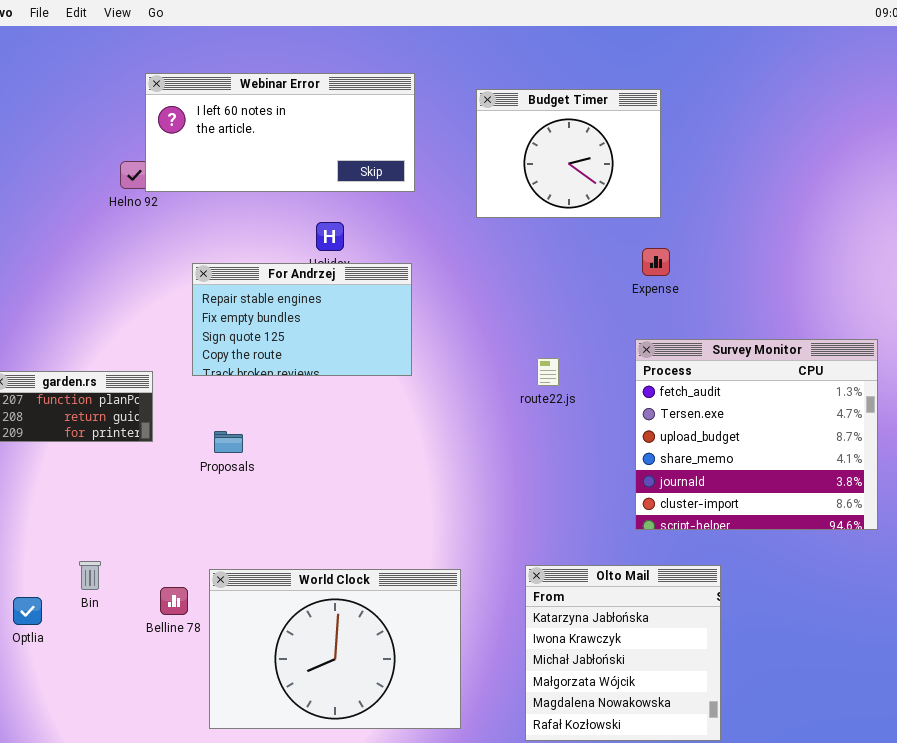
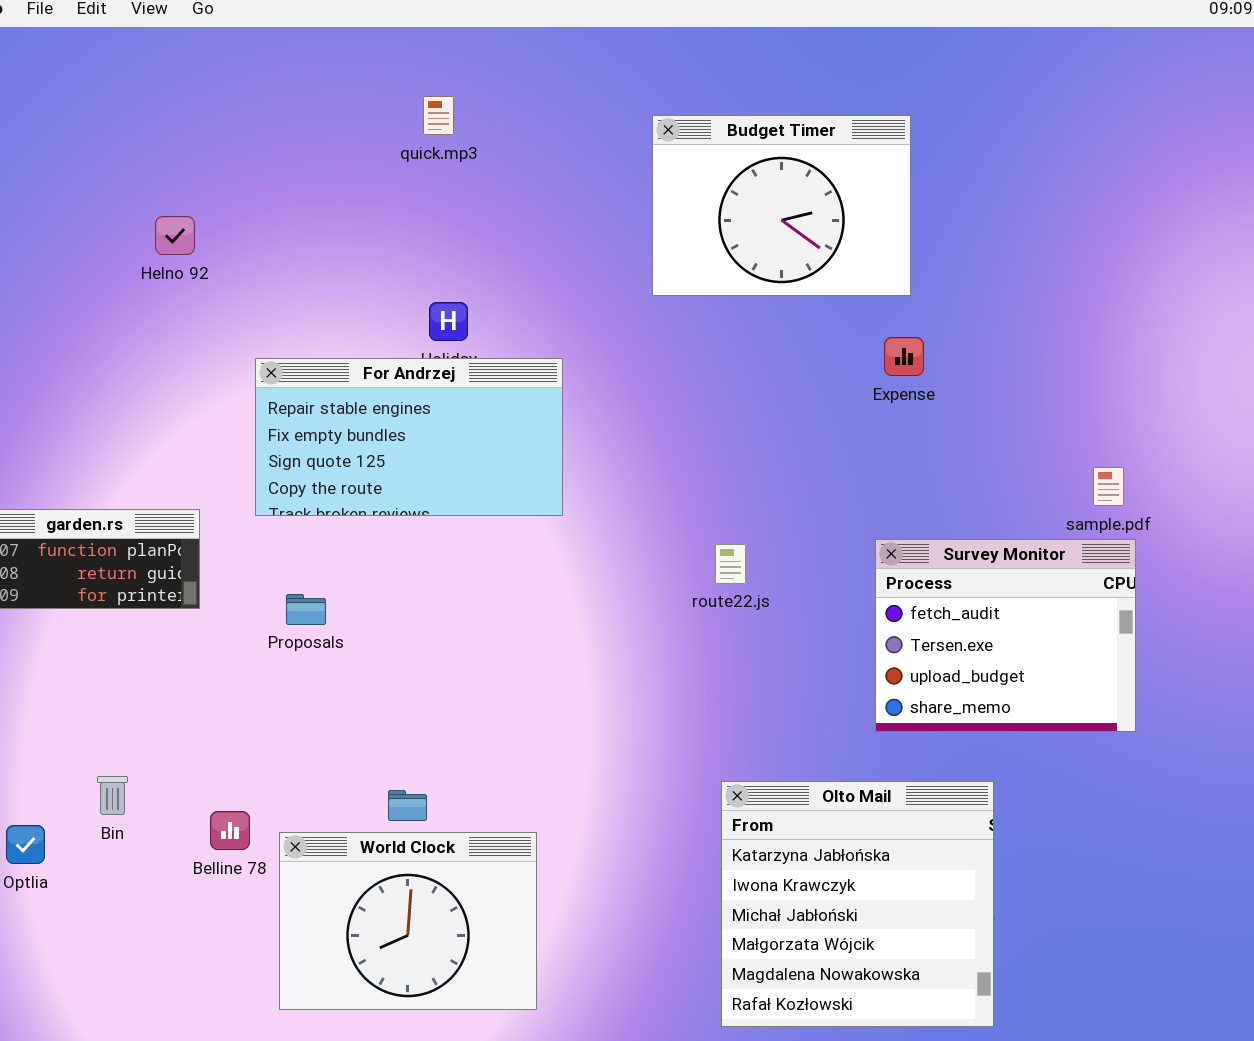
Webinar Error: [145,73,415,192] -> none, closed
Survey Monitor: [635,339,878,530] -> [875,539,1136,732], resized
route22.js: [537,358,559,386] -> [715,544,746,584], moved
World Clock: [209,569,461,729] -> [279,832,537,1010], resized

